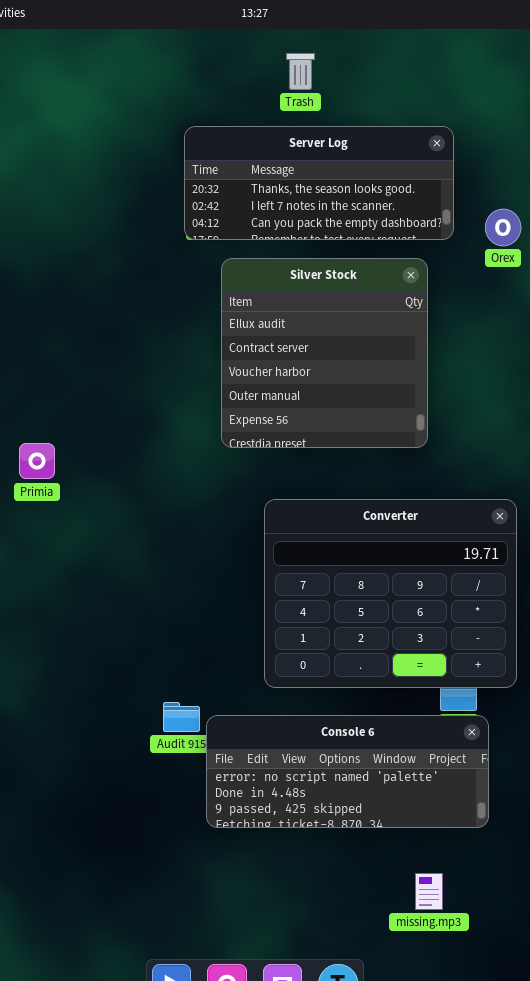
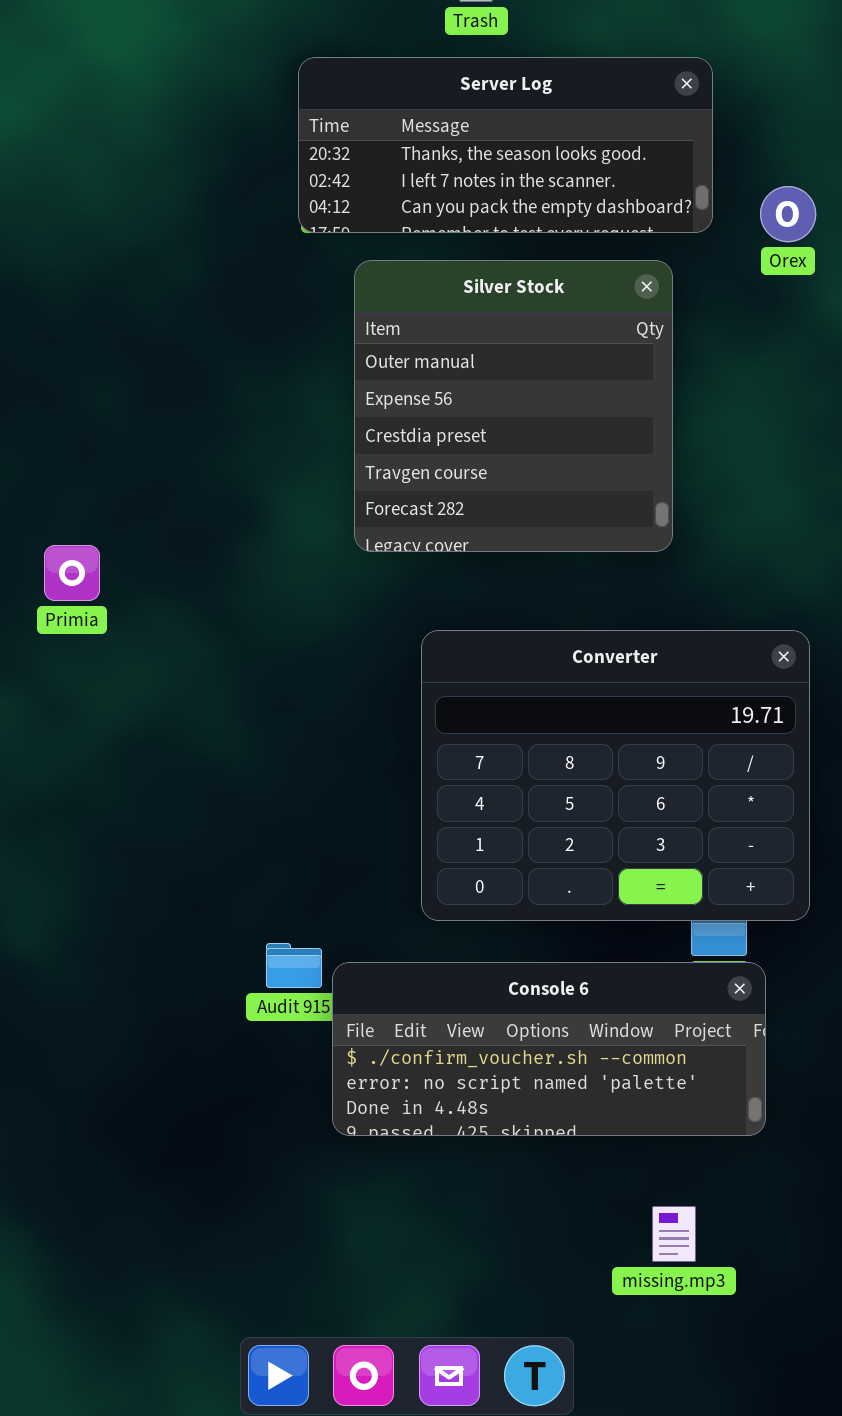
Silver Stock: [221,258,428,448] -> [354,260,673,552], scrolled down 3 rows
Console 6: [206,715,489,828] -> [332,962,766,1136], scrolled up 1 row

